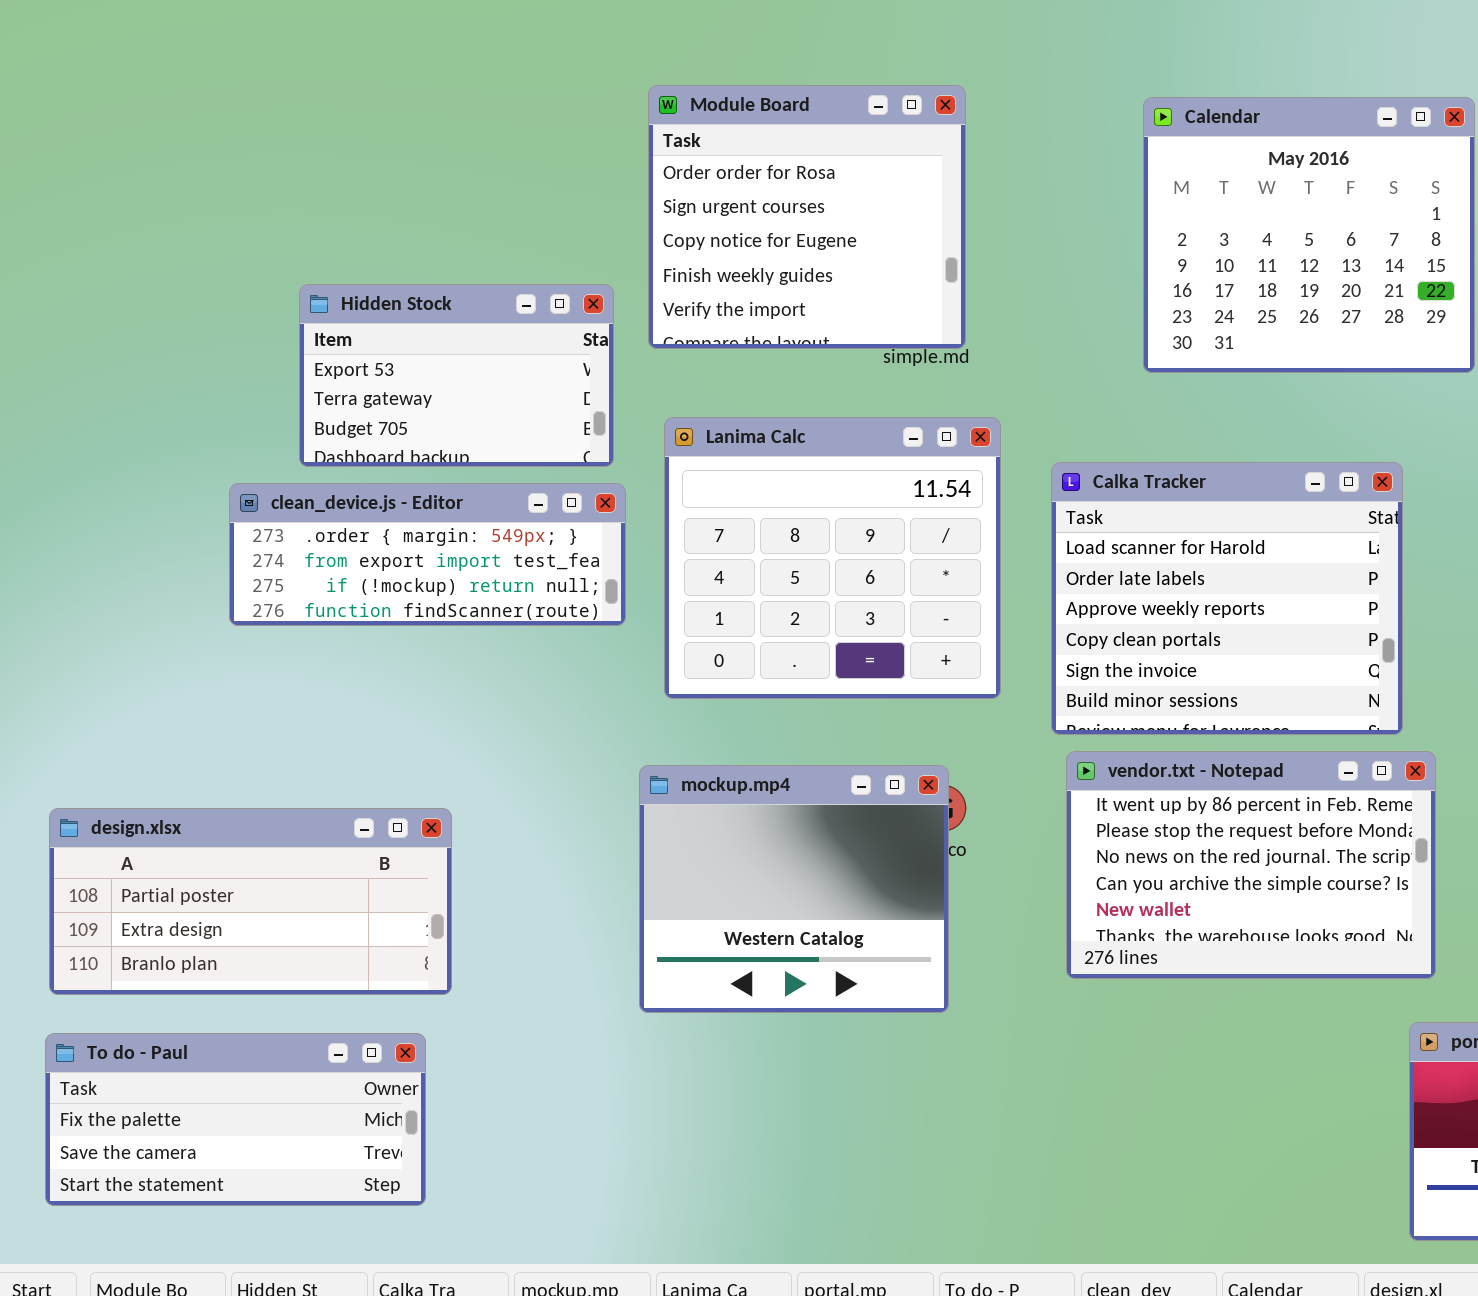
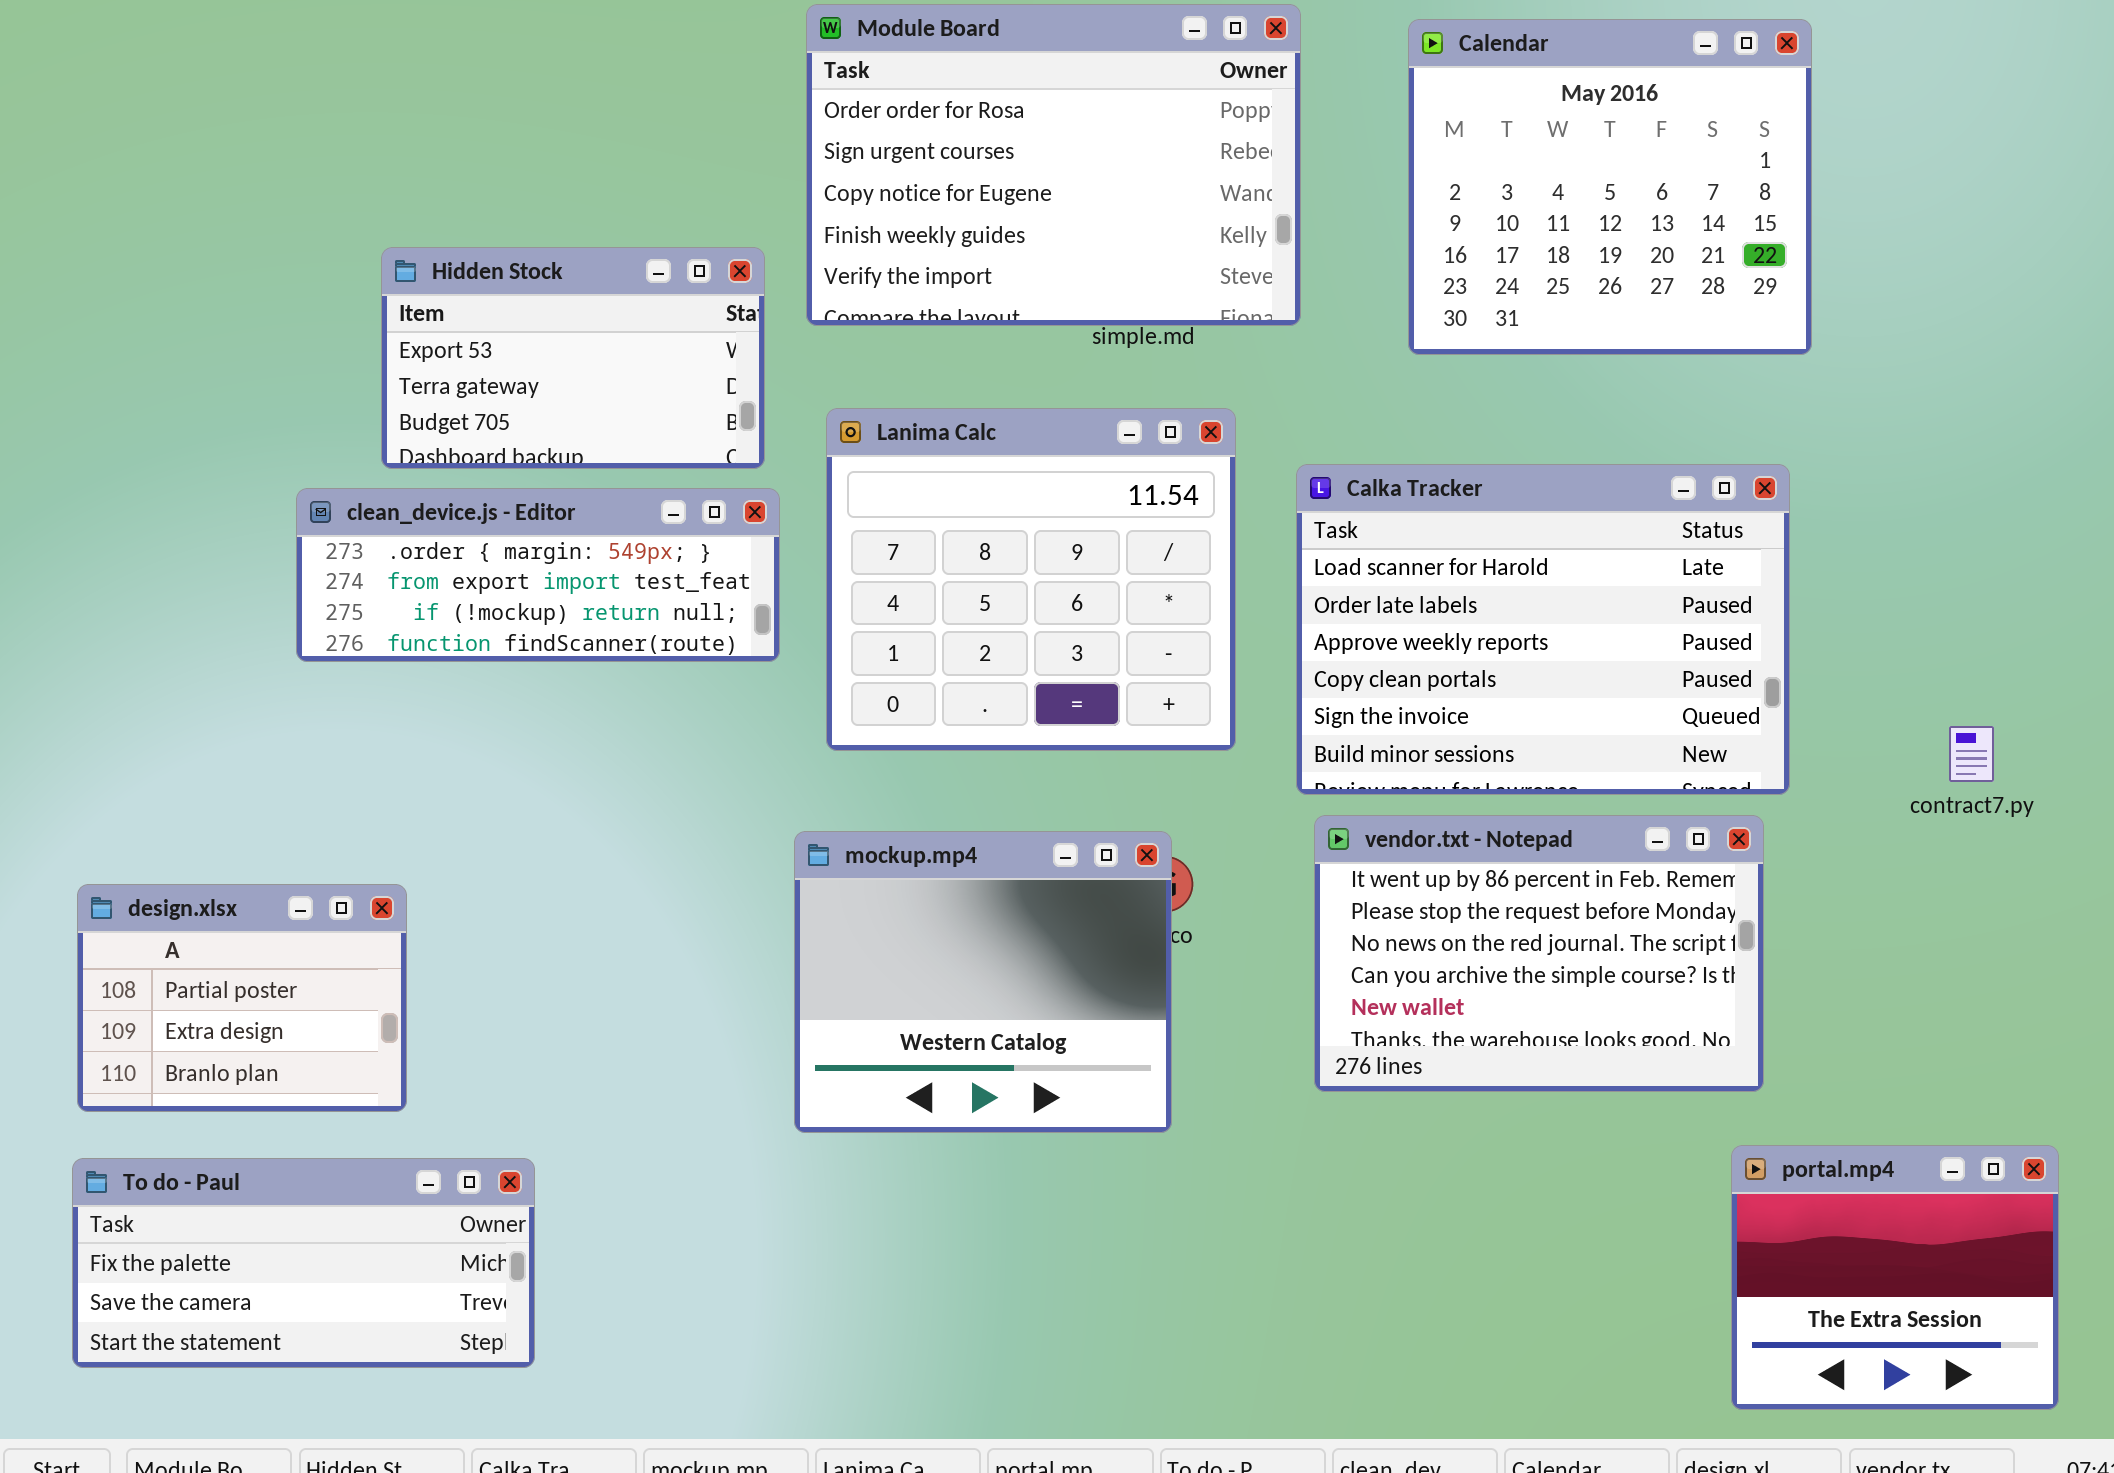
Module Board: [648,85,966,349] -> [806,4,1301,326], resized
Calka Tracker: [1051,462,1403,735] -> [1296,464,1790,795], resized
design.xlsx: [49,808,452,995] -> [77,884,407,1112], resized

